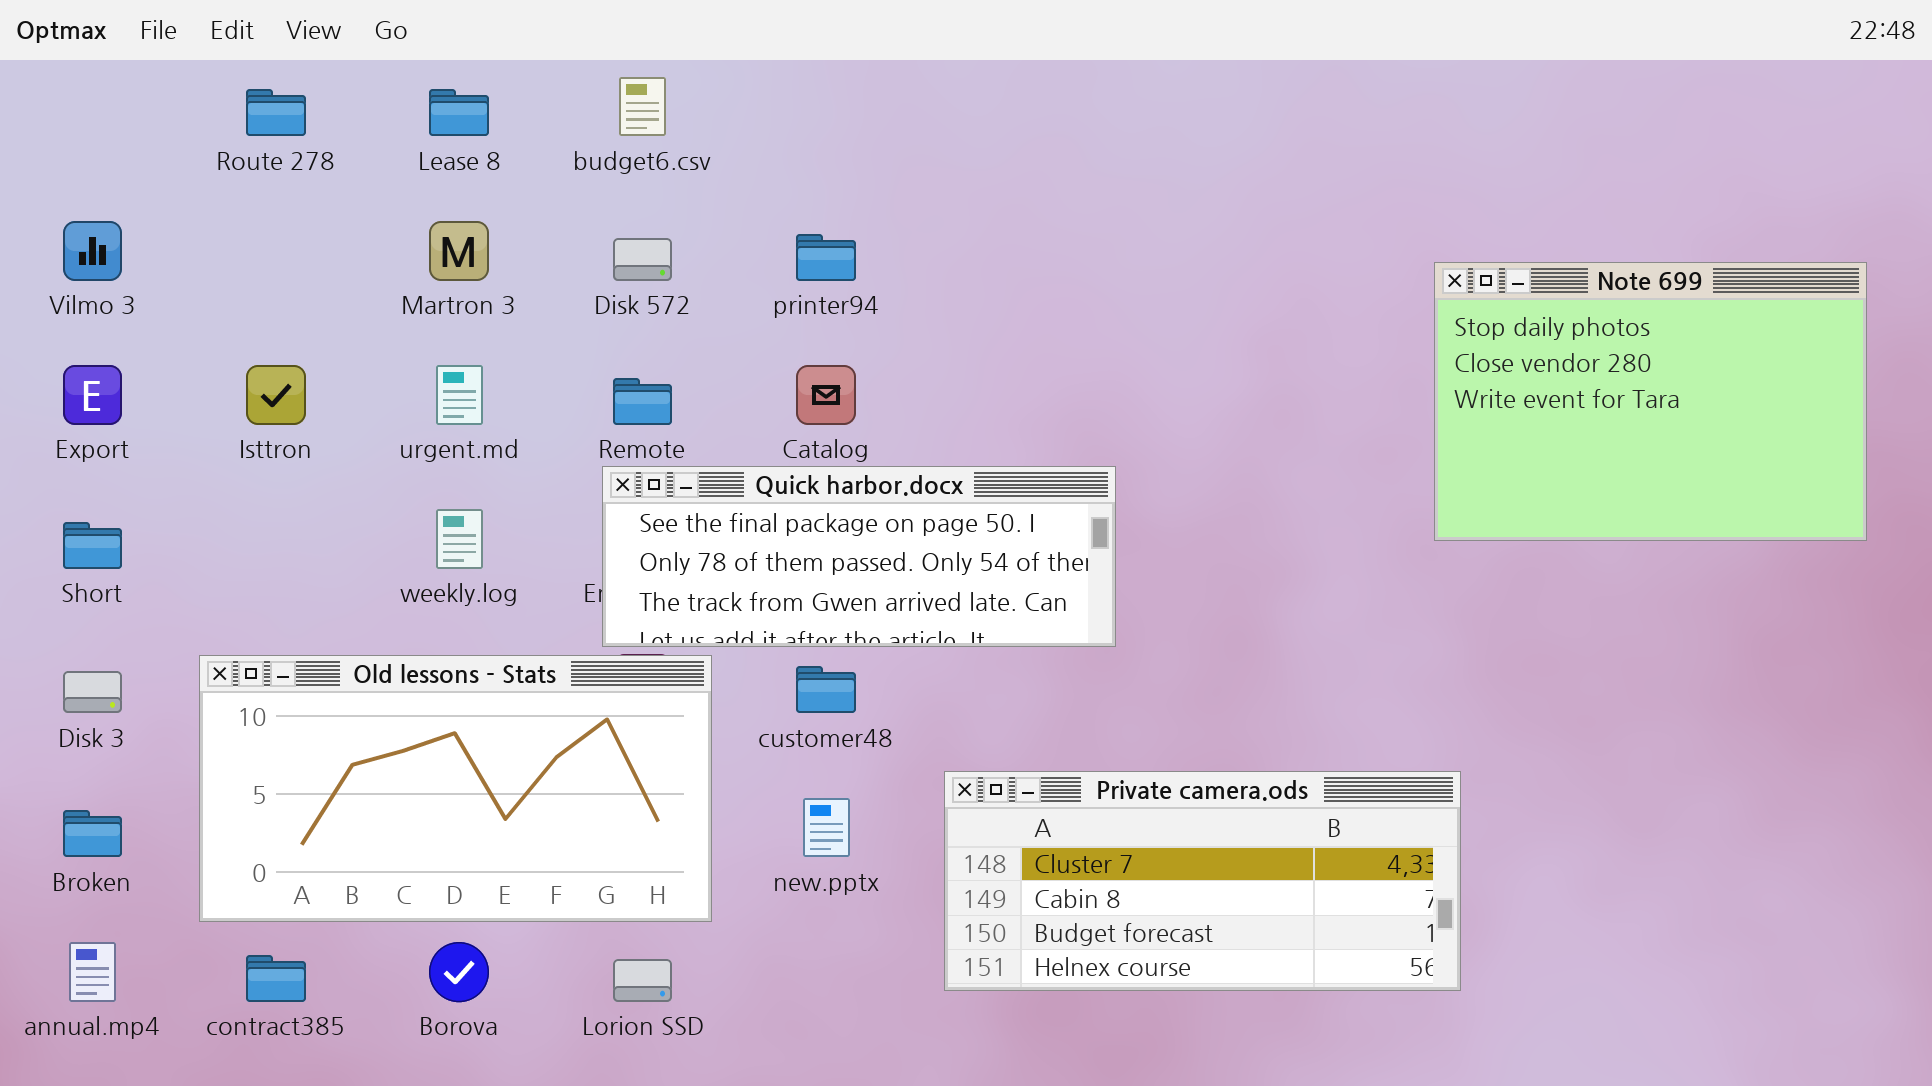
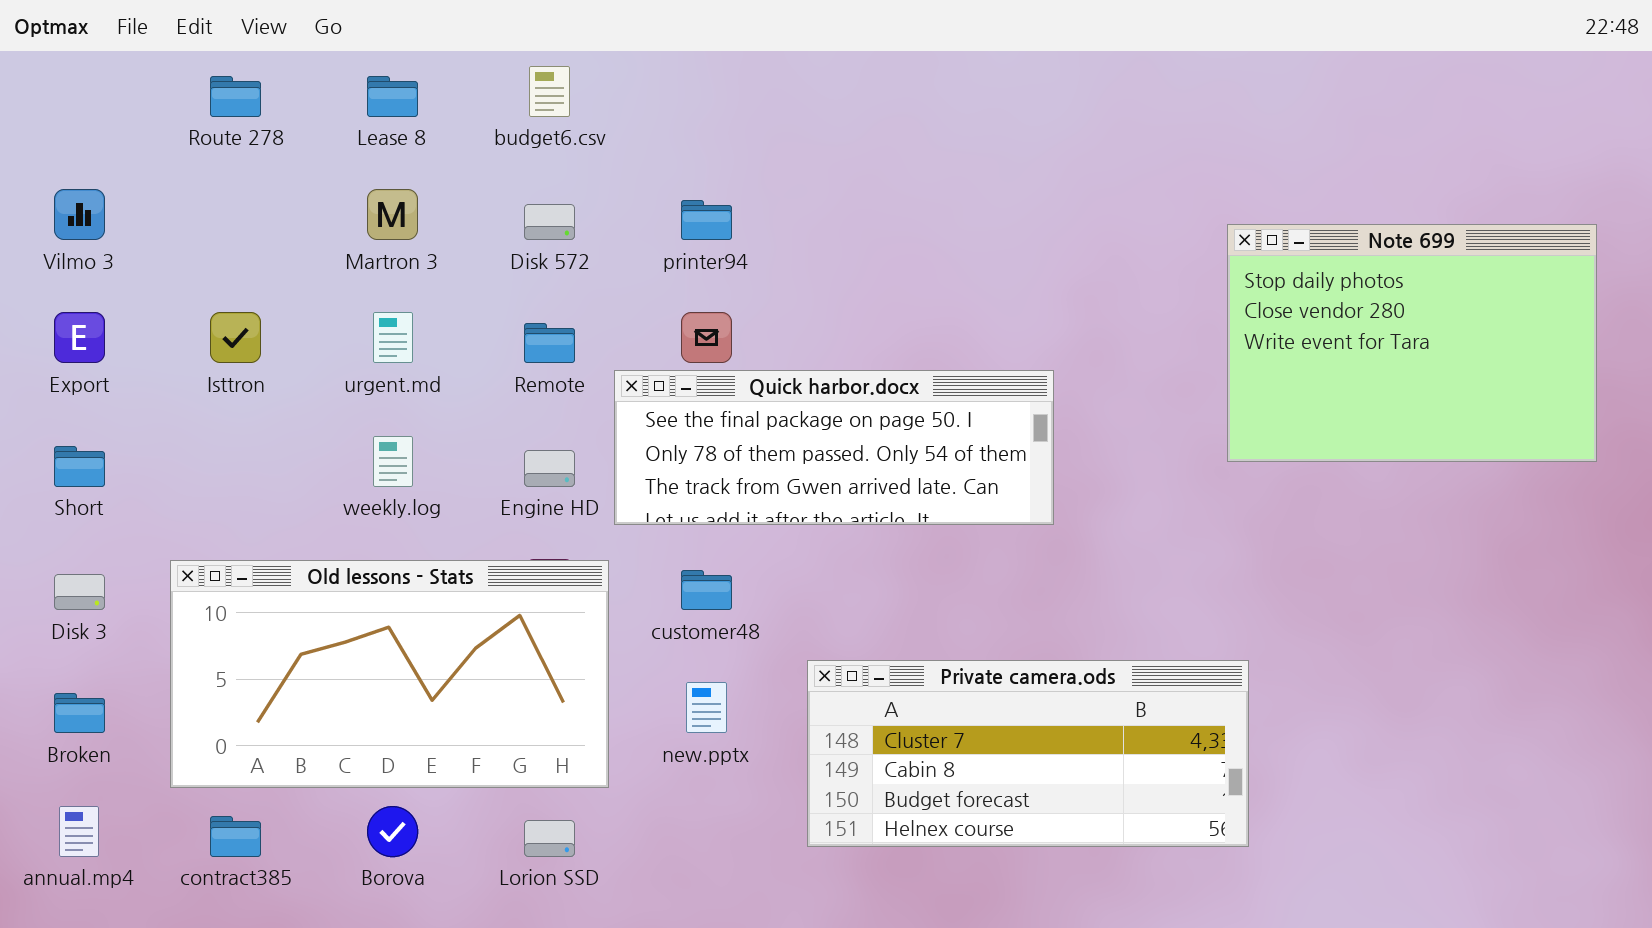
Quick harbor.docx: [602,466,1116,647] -> [614,370,1054,525], moved

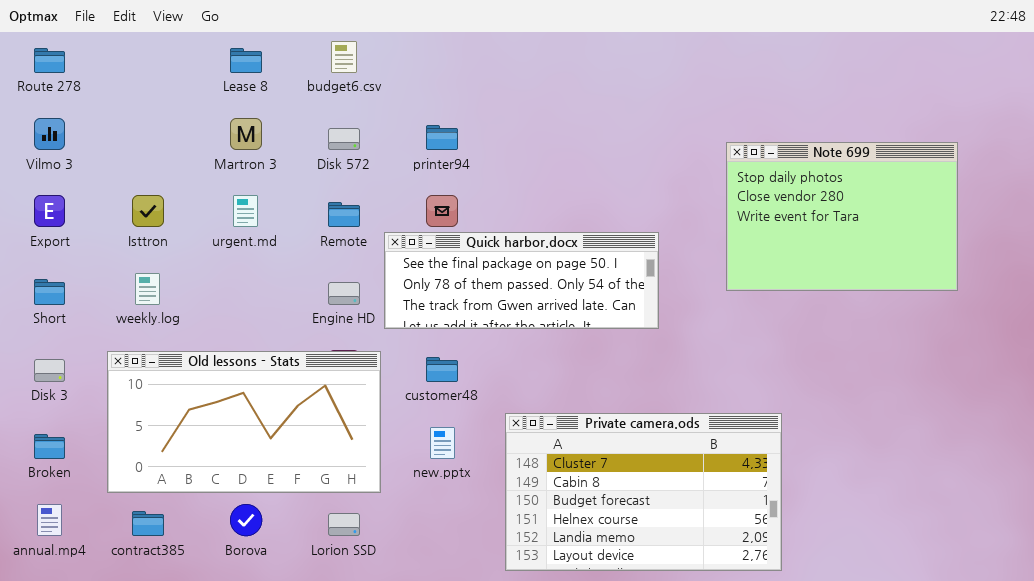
Route 278: [210,76,261,117] -> [34,48,65,73], moved
Note 699: [1227,224,1597,462] -> [726,142,958,291], moved
weekly.log: [373,436,413,487] -> [135,273,160,305], moved
Private camera.ods: [807,660,1249,847] -> [505,413,782,571], resized

